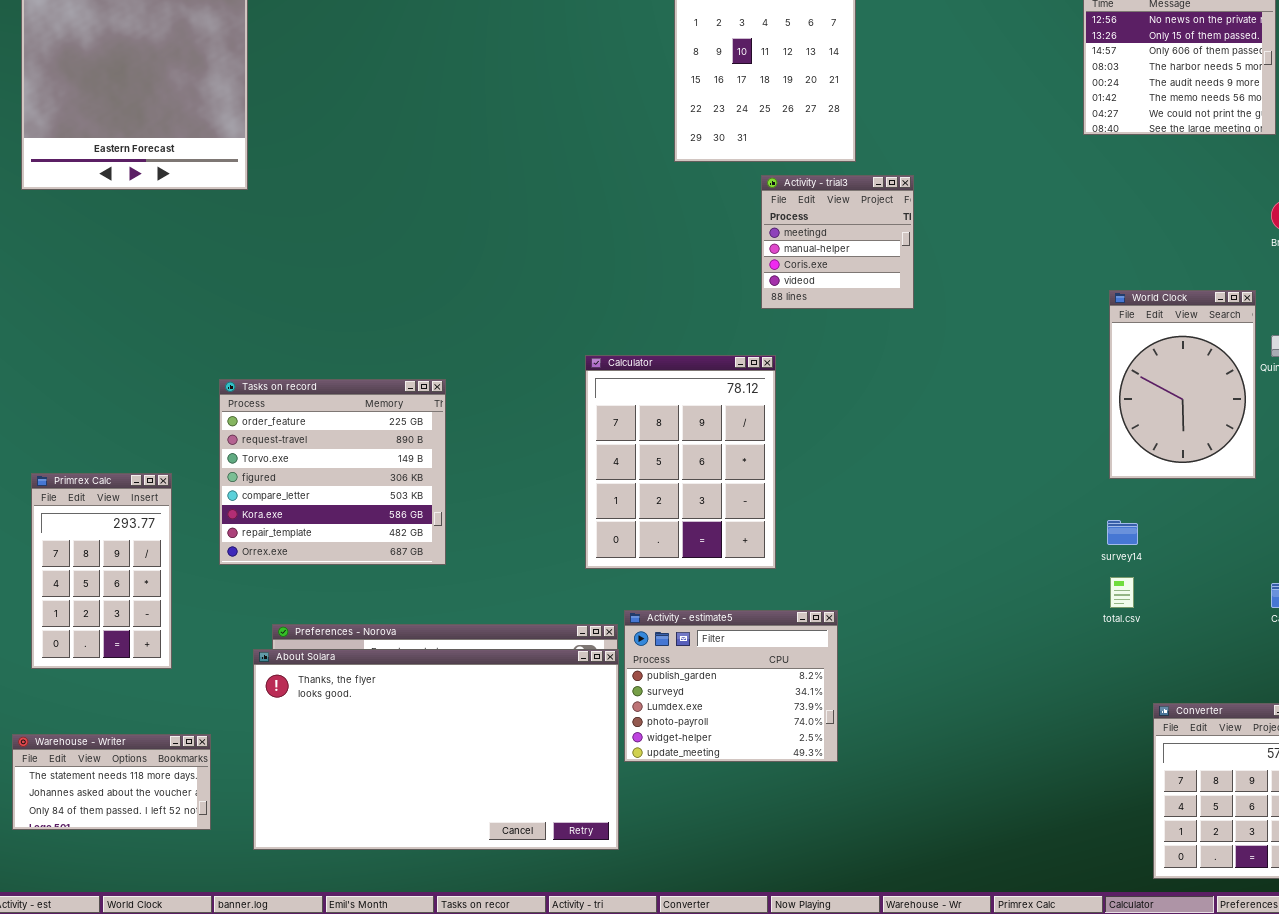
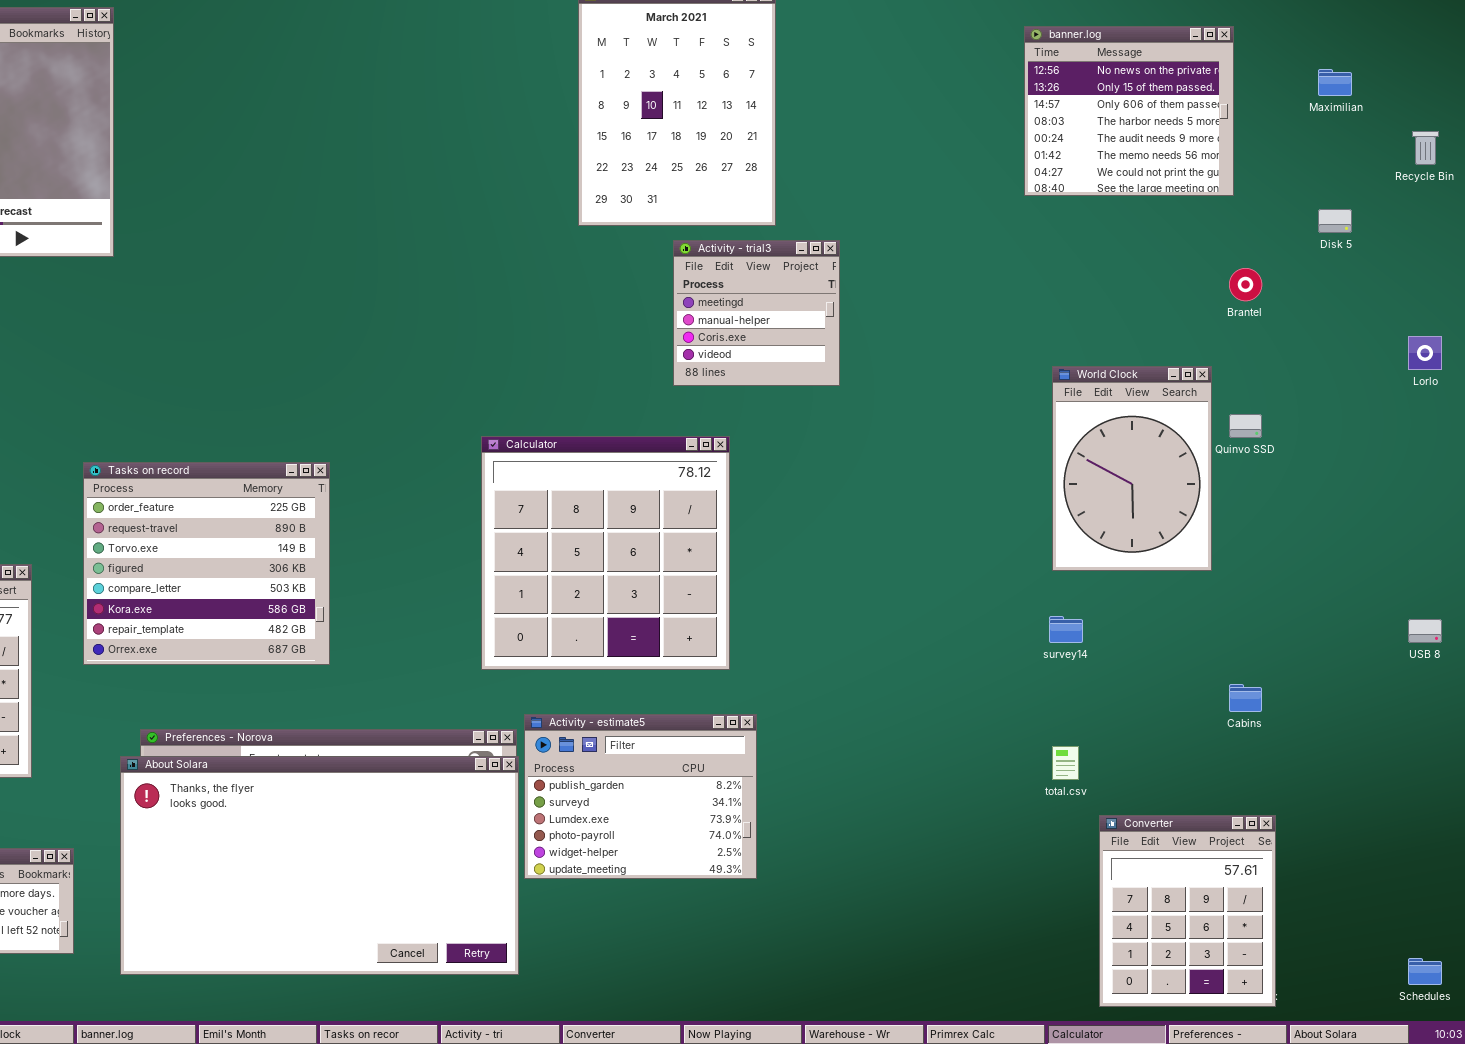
Calculator: [585,355,776,569] -> [481,436,730,670], resized
total.csv: [1110,577,1134,608] -> [1052,746,1079,780], moved

